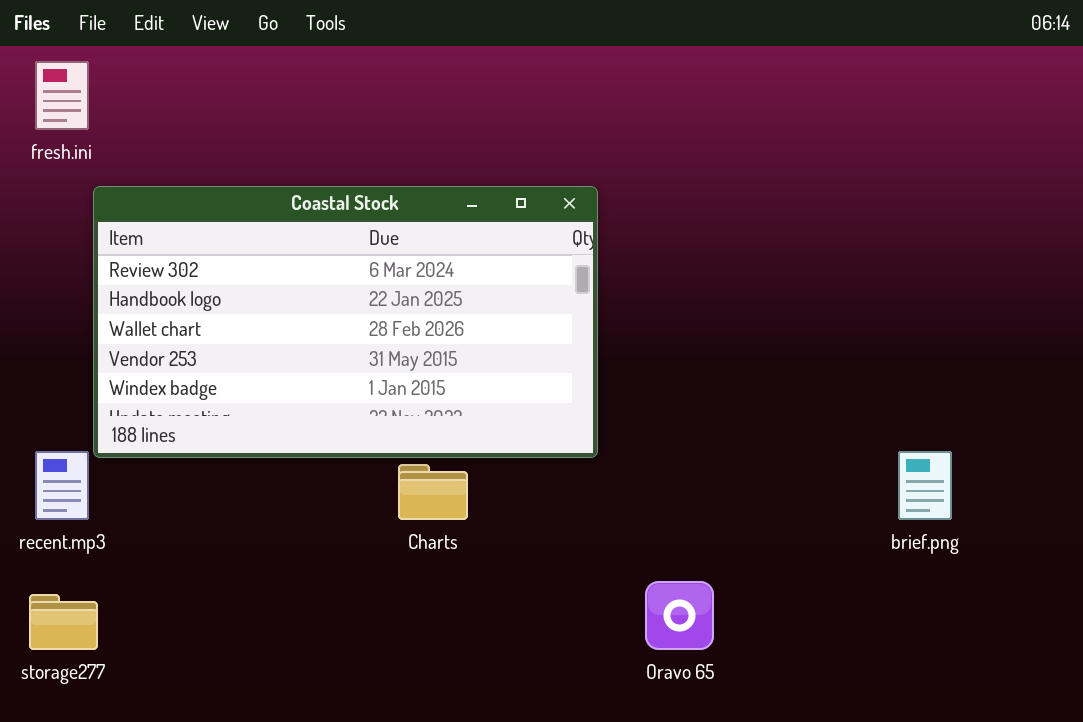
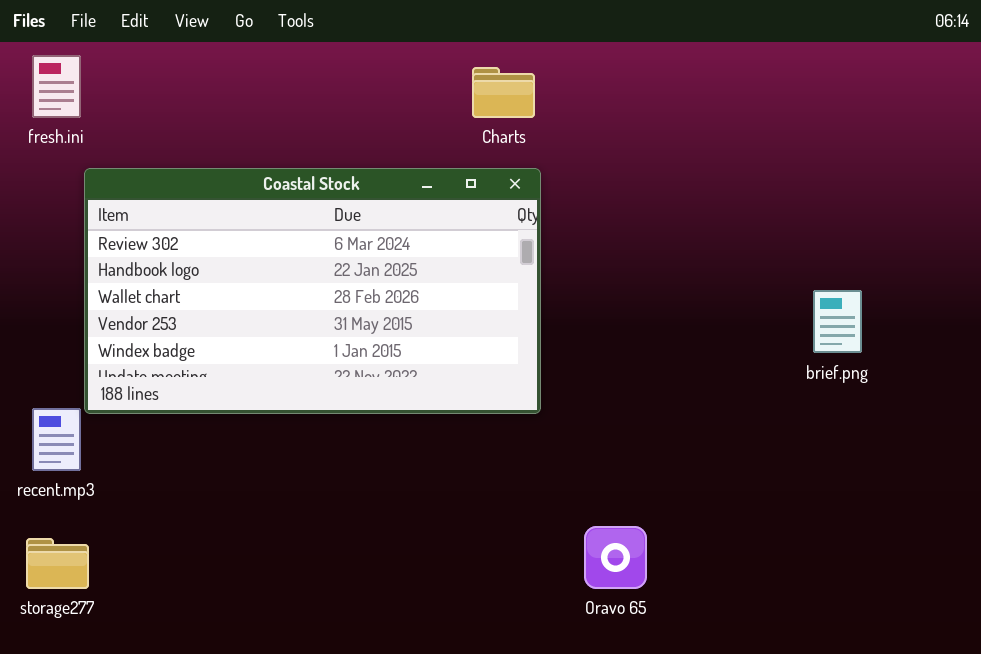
brief.png: [898,451,952,520] -> [813,290,862,353], moved
Charts: [398,464,468,520] -> [472,67,535,118], moved

